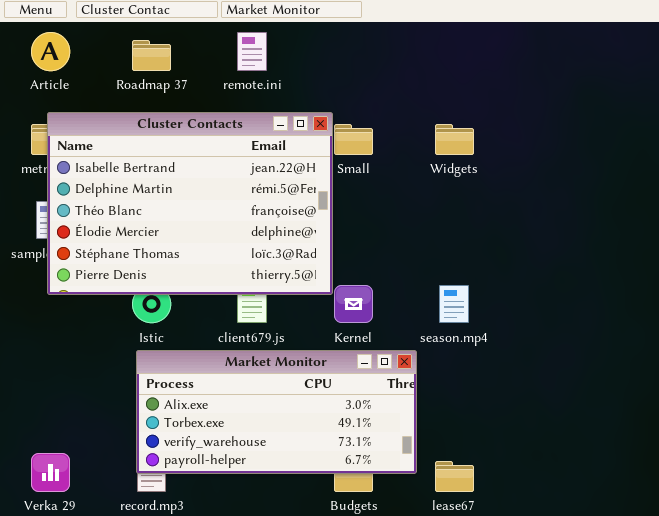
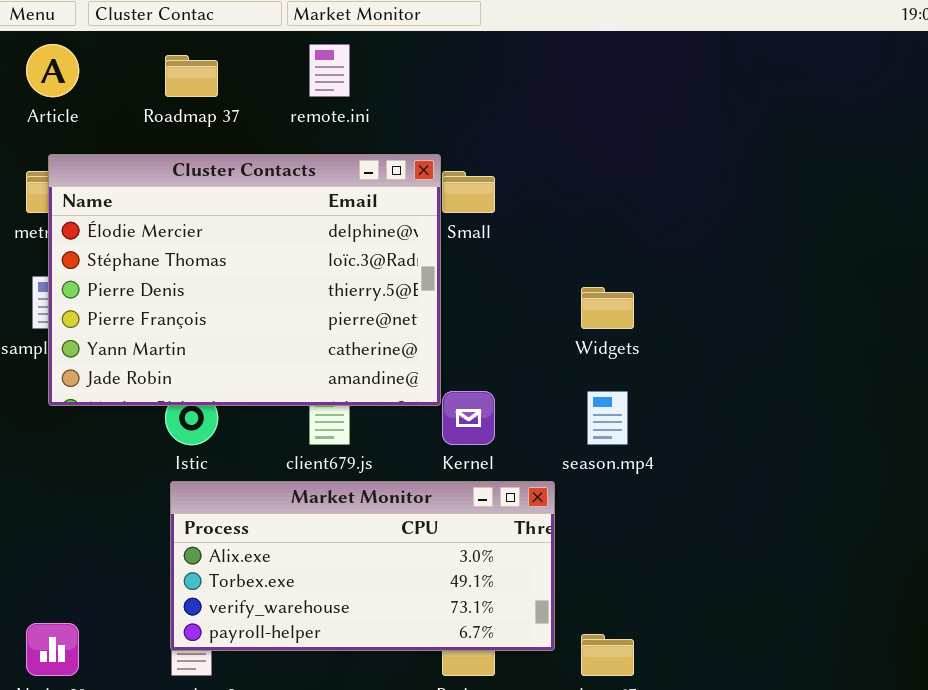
Cluster Contacts: [47,112,333,295] -> [48,154,441,406], scrolled down 3 rows
Widgets: [435,124,474,155] -> [581,287,634,329], moved

